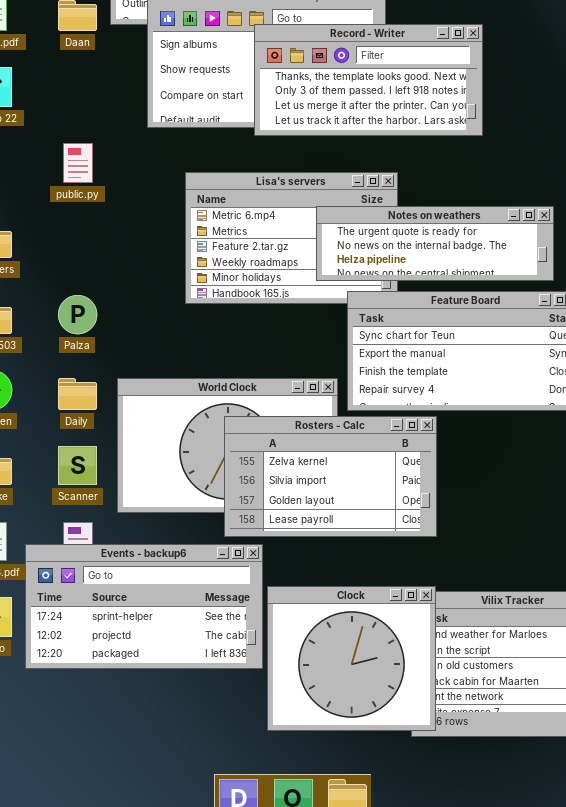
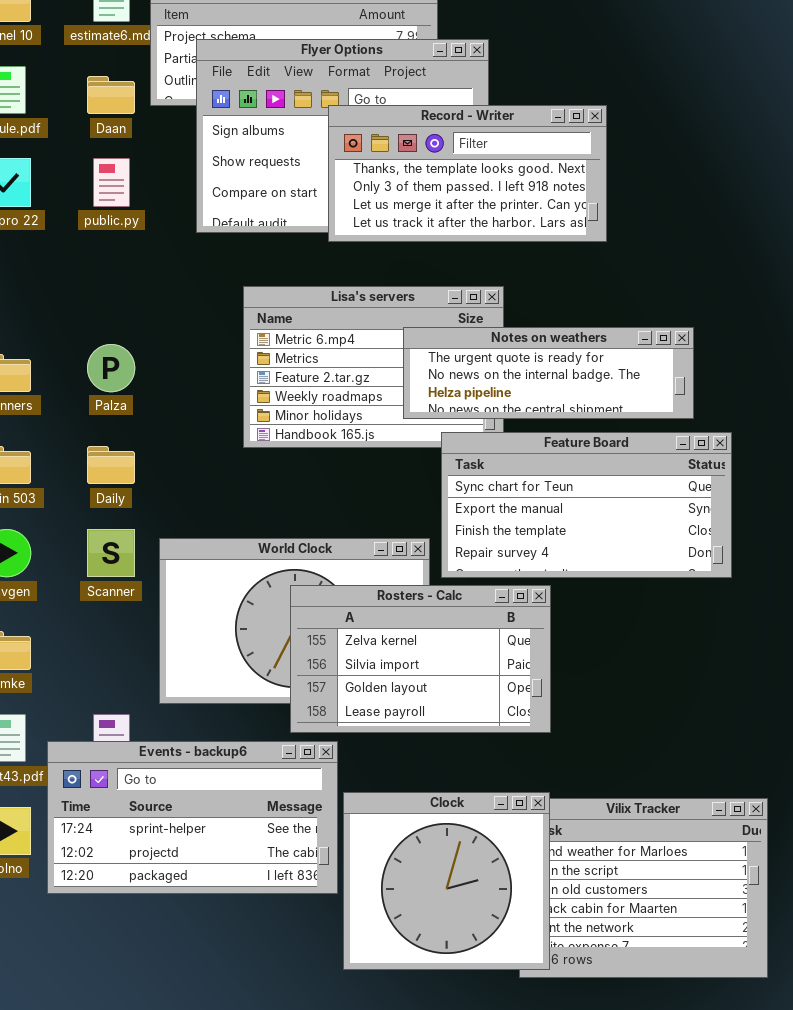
public.py: [63,143,93,183] -> [93,158,130,207], moved
Palza: [58,295,97,334] -> [87,344,135,392], moved
Daily: [58,378,97,410] -> [87,446,135,484], moved
Scanner: [58,446,97,485] -> [87,529,135,577], moved

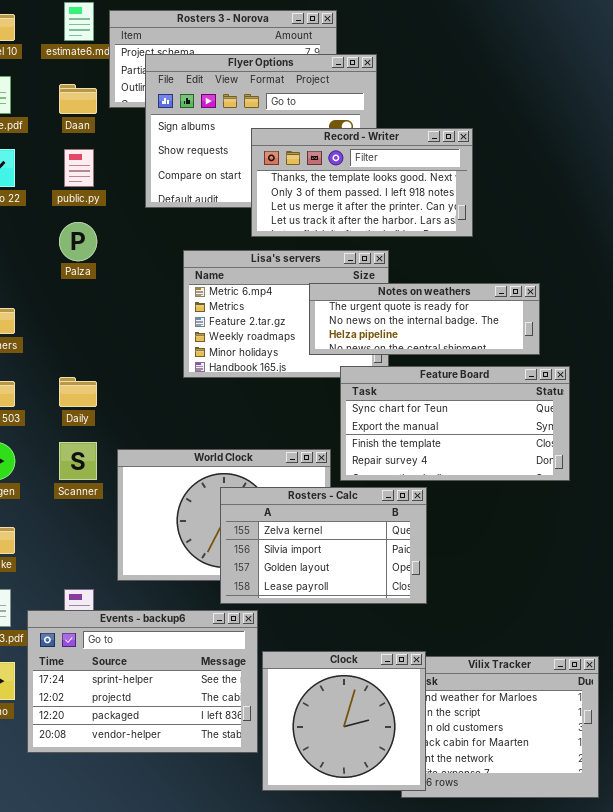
Record - Writer: [328,105,607,242] -> [251,128,473,237], moved
Palza: [87,344,135,392] -> [59,222,97,261], moved
Events - backup6: [47,741,338,894] -> [27,610,258,753], resized

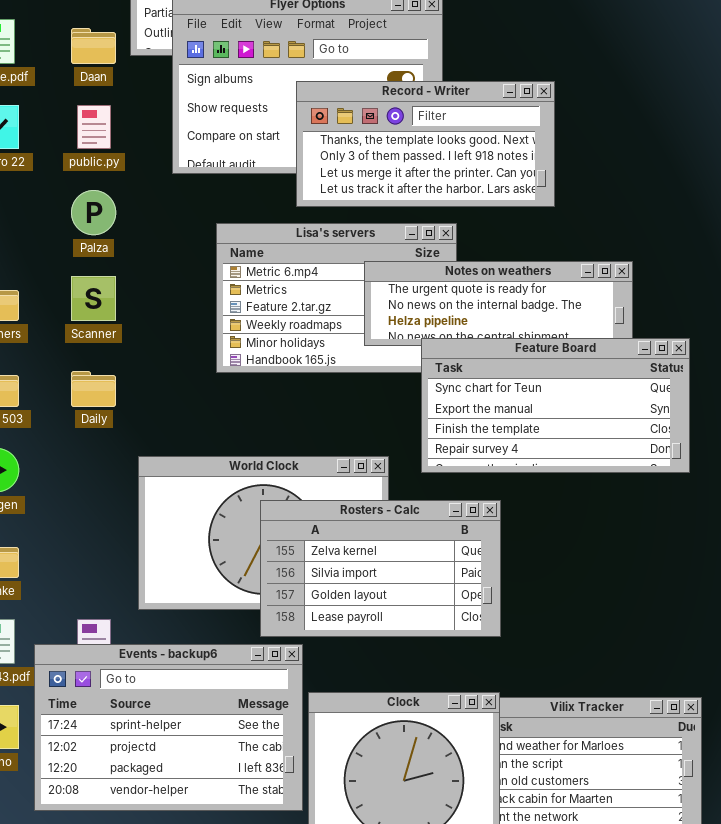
Feature Board: [340,366,570,481] -> [421,338,690,473], moved
Scanner: [59,442,97,480] -> [71,276,116,321], moved

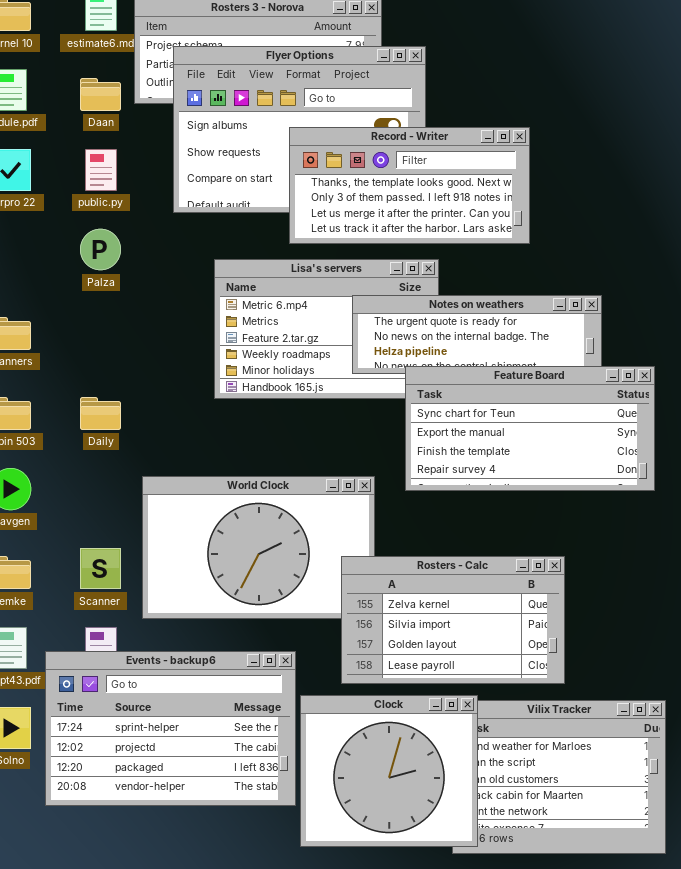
Scanner: [71,276,116,321] -> [80,548,121,589], moved
Rosters - Calc: [260,500,501,637] -> [341,556,565,684], moved

